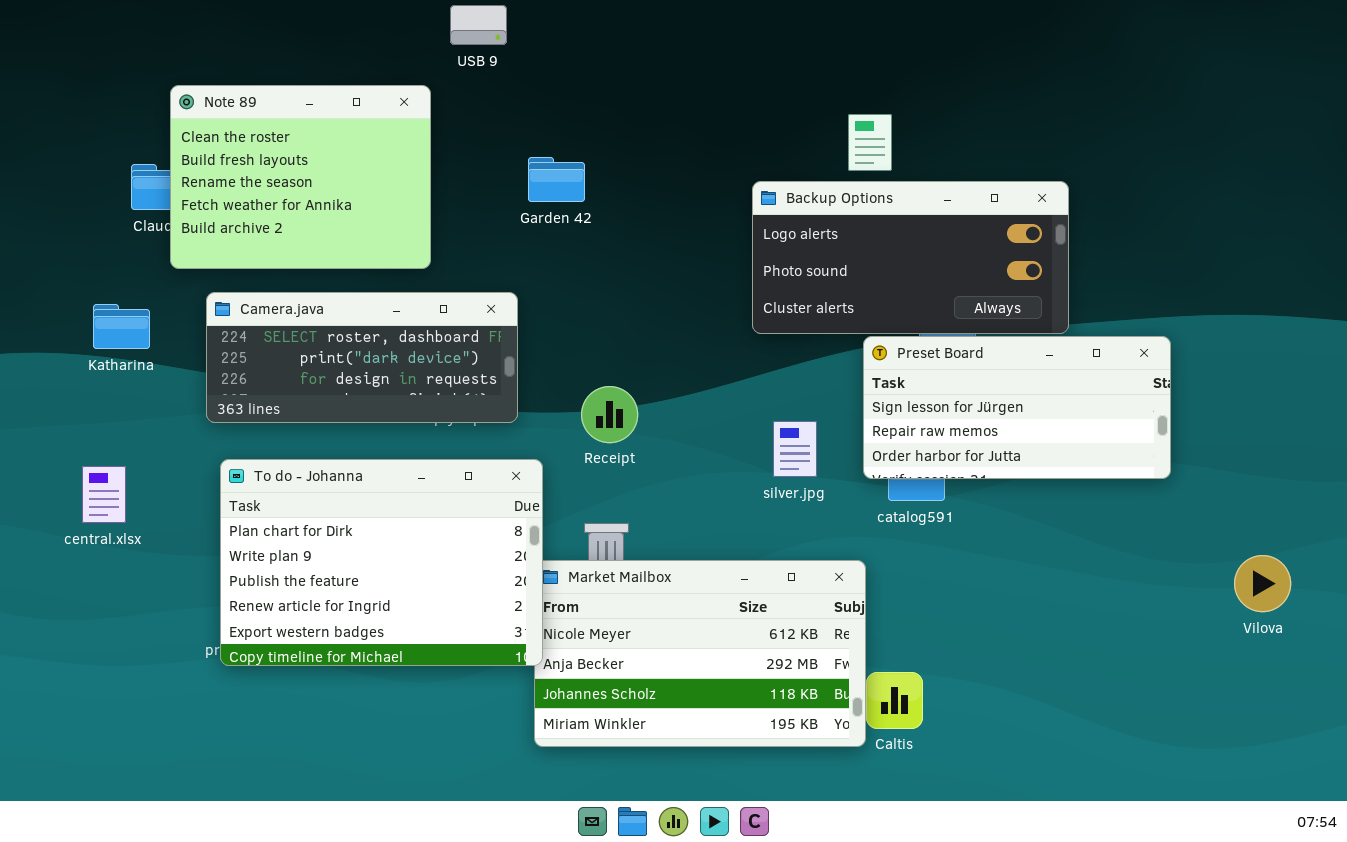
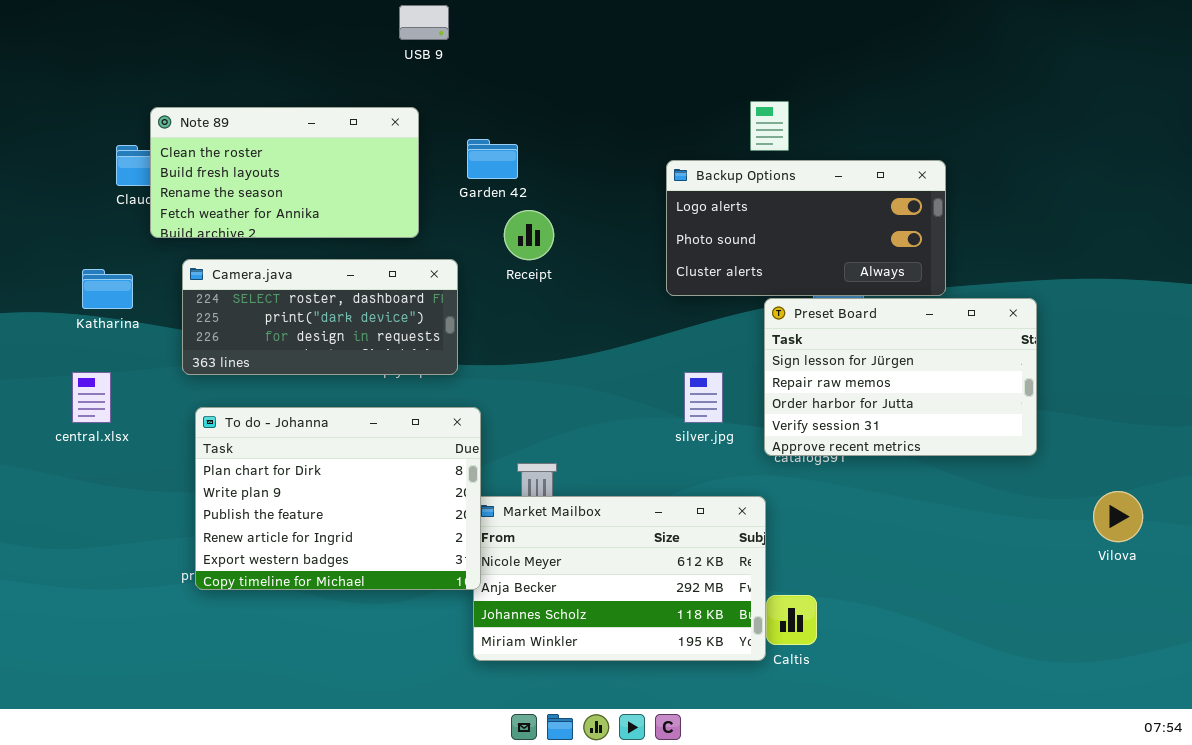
Note 89: [170,85,431,269] -> [150,107,419,238], resized
Preset Board: [863,336,1171,479] -> [764,298,1037,456], resized
Receipt: [581,386,638,443] -> [504,210,554,260], moved
central.xlsx: [82,466,126,523] -> [72,372,111,423], moved

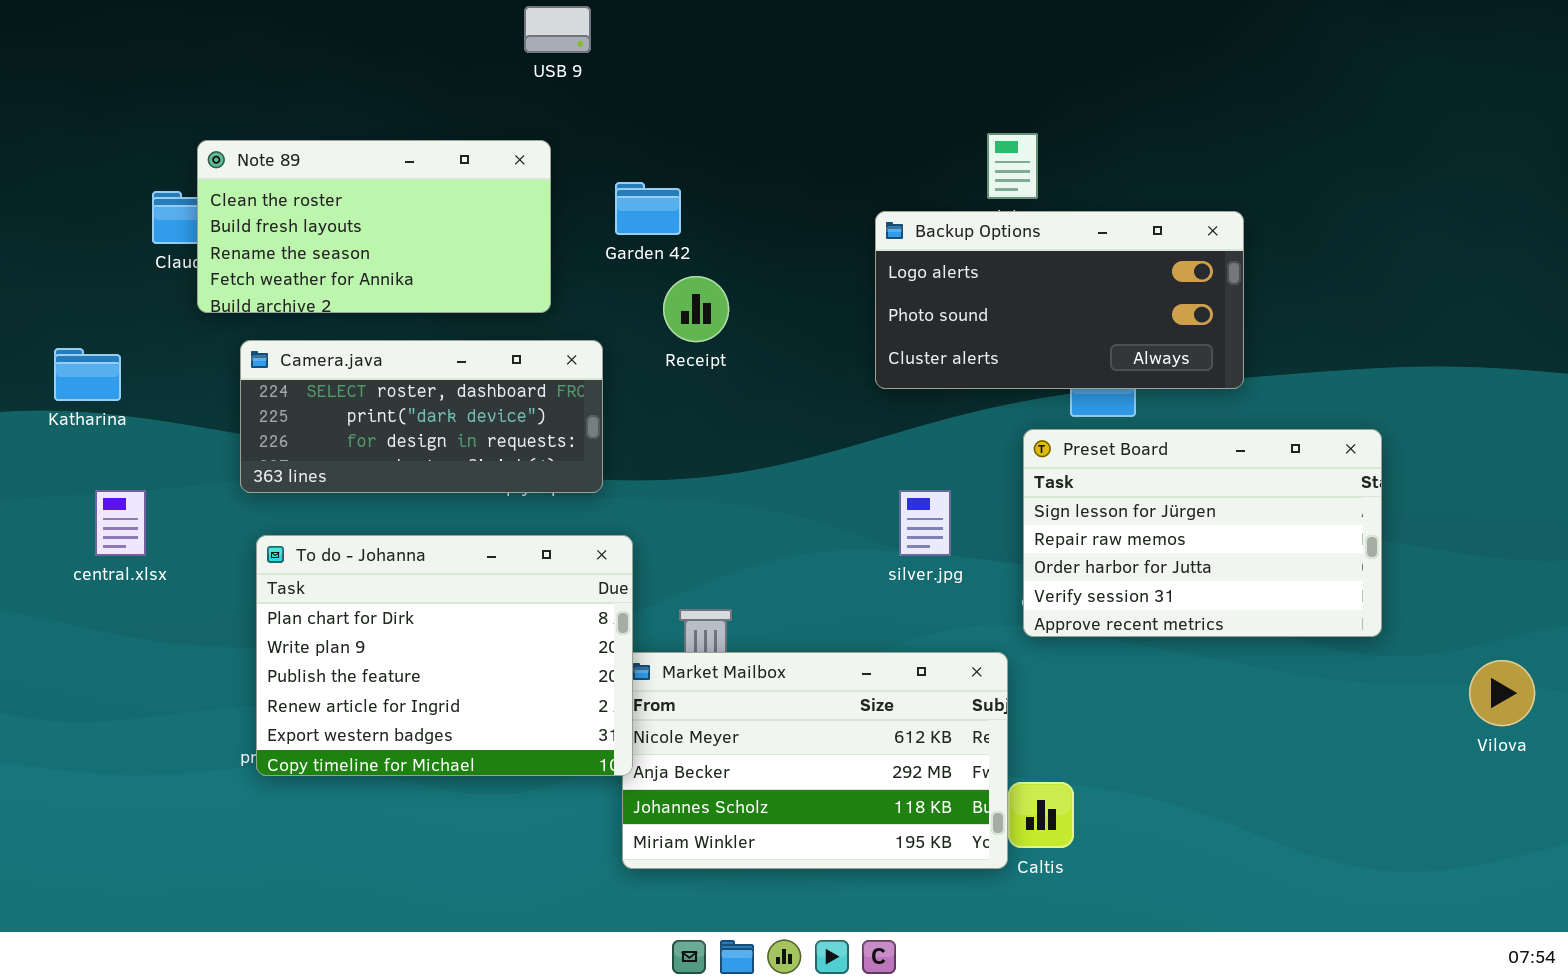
Katharina: [82,269,133,309] -> [54,348,121,401], moved
Preset Board: [764,298,1037,456] -> [1023,429,1382,637], moved
Vilova: [1093,491,1143,542] -> [1469,660,1535,726], moved

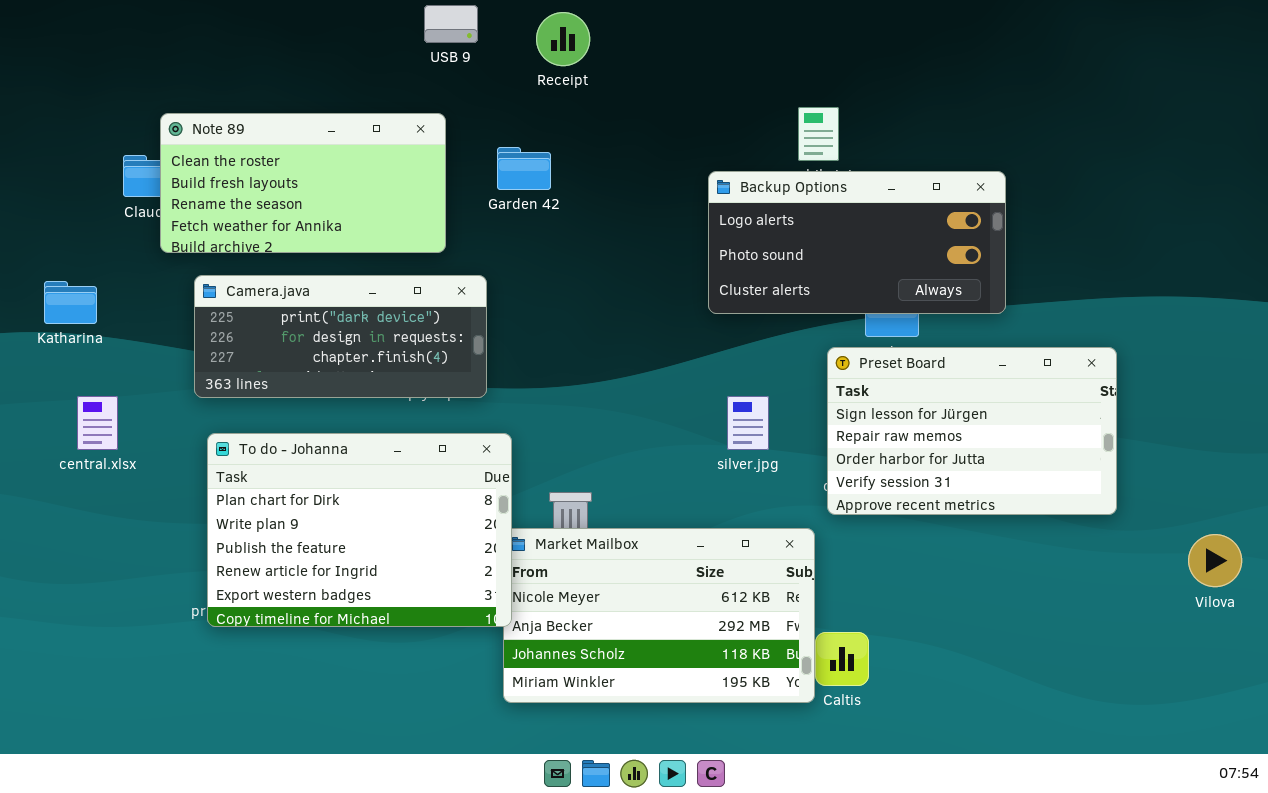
Receipt: [663,276,729,342] -> [536,12,590,66], moved
Camera.java: [240,340,603,493] -> [194,275,487,398], scrolled down 1 row

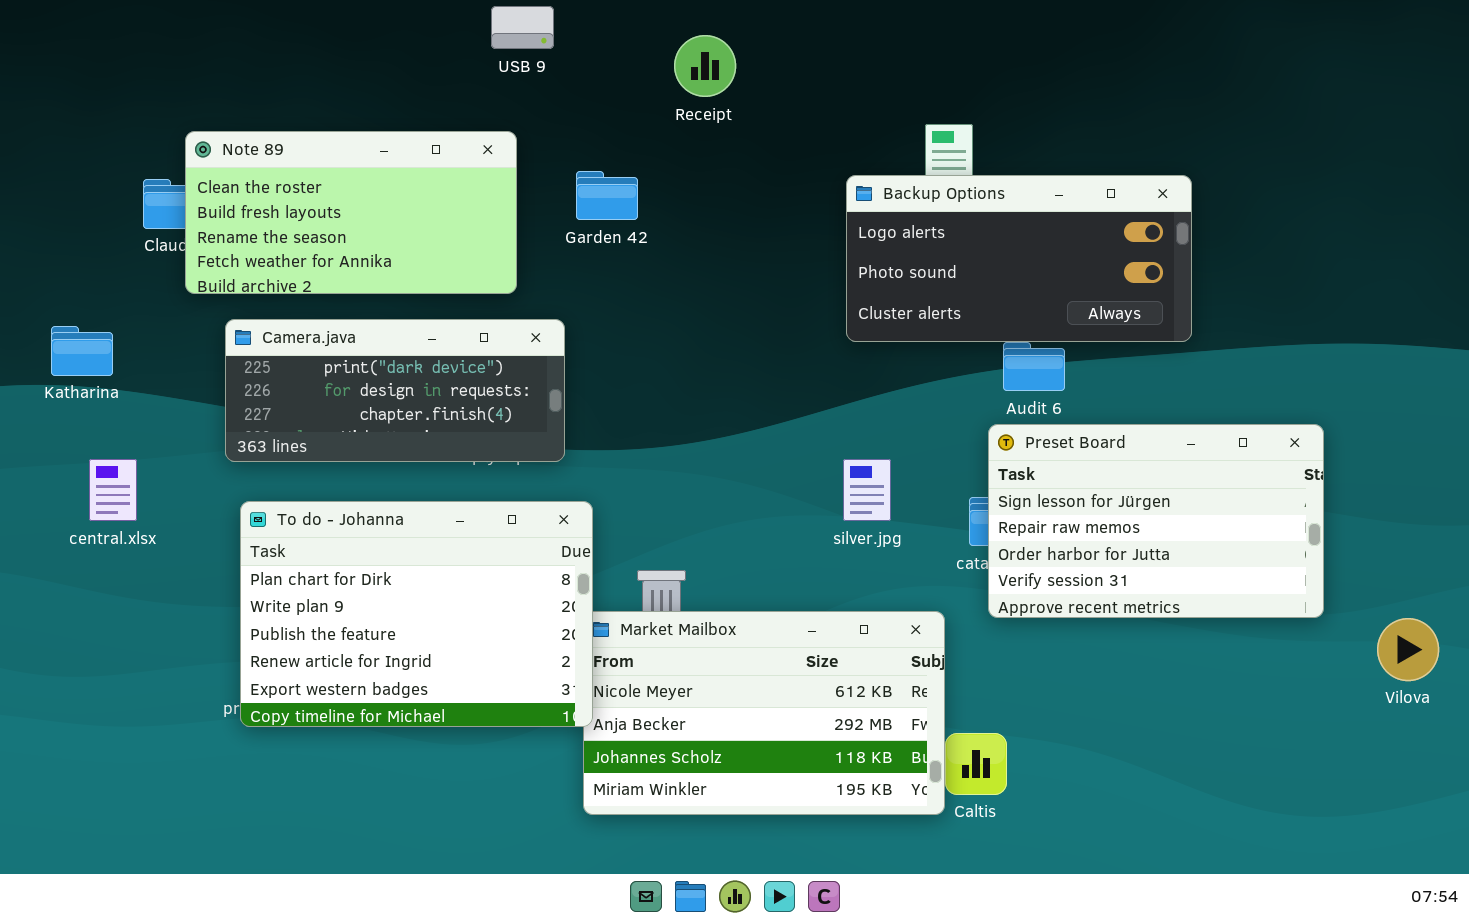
Receipt: [536,12,590,66] -> [674,35,736,97], moved
Backup Options: [708,171,1006,314] -> [846,175,1192,342], moved
Preset Board: [827,347,1117,515] -> [988,424,1324,618], moved

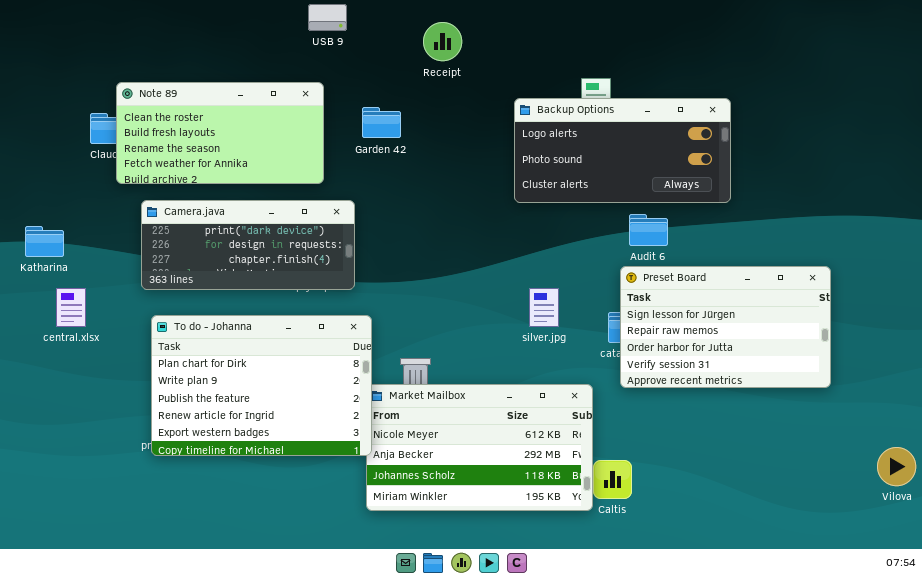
Backup Options: [846,175,1192,342] -> [514,98,731,203], moved
Katharina: [51,326,113,376] -> [25,226,64,257], moved
Vilova: [1377,618,1439,681] -> [877,447,916,486], moved

